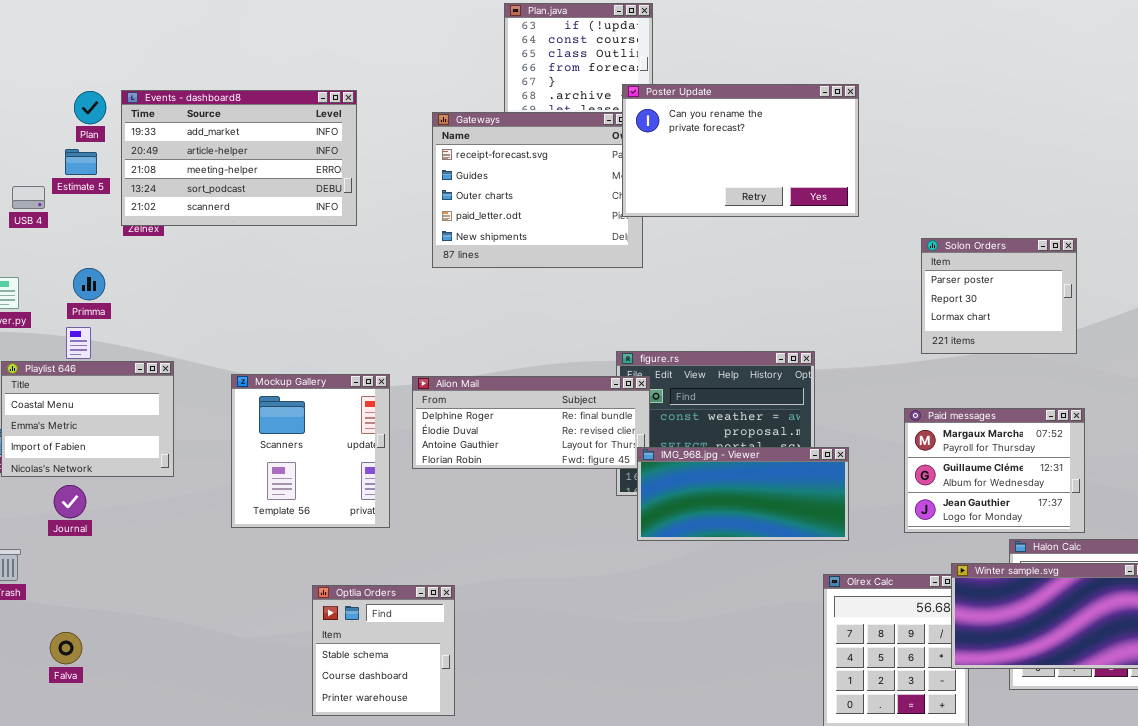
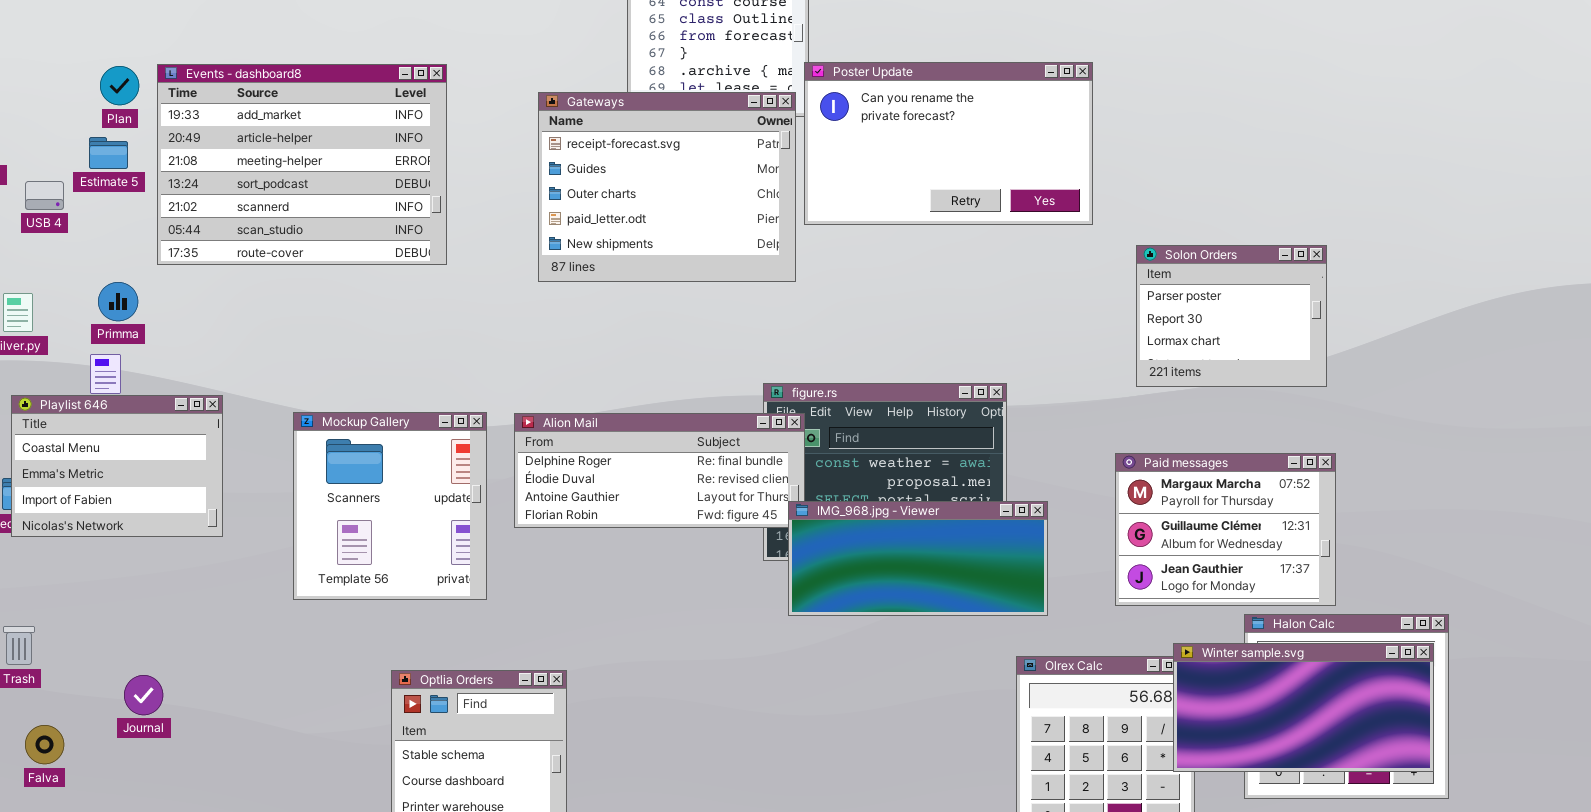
Poster Update: [622,84,859,217] -> [804,62,1093,225], moved
Events - dashboard8: [121,90,357,226] -> [157,64,447,265], resized
Journal: [54,485,86,518] -> [124,675,163,715], moved
Falva: [50,632,82,664] -> [25,725,64,764], moved

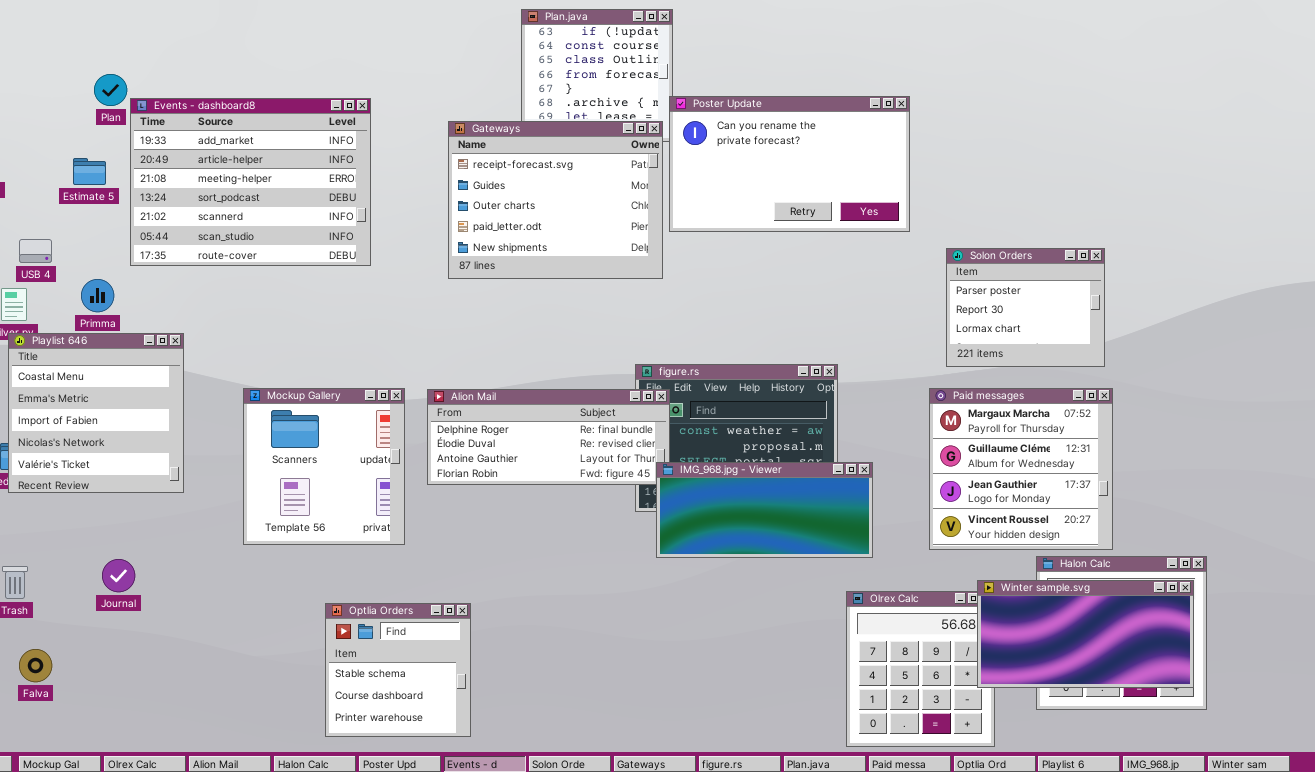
Plan: [100,66,139,105] -> [94,74,127,106], moved
USB 4: [25,181,64,210] -> [19,239,52,263], moved
Playlist 646: [11,395,223,537] -> [8,333,184,493], resized
Paid messages: [1115,453,1336,606] -> [929,388,1113,550], resized
Journal: [124,675,163,715] -> [102,559,135,592], moved

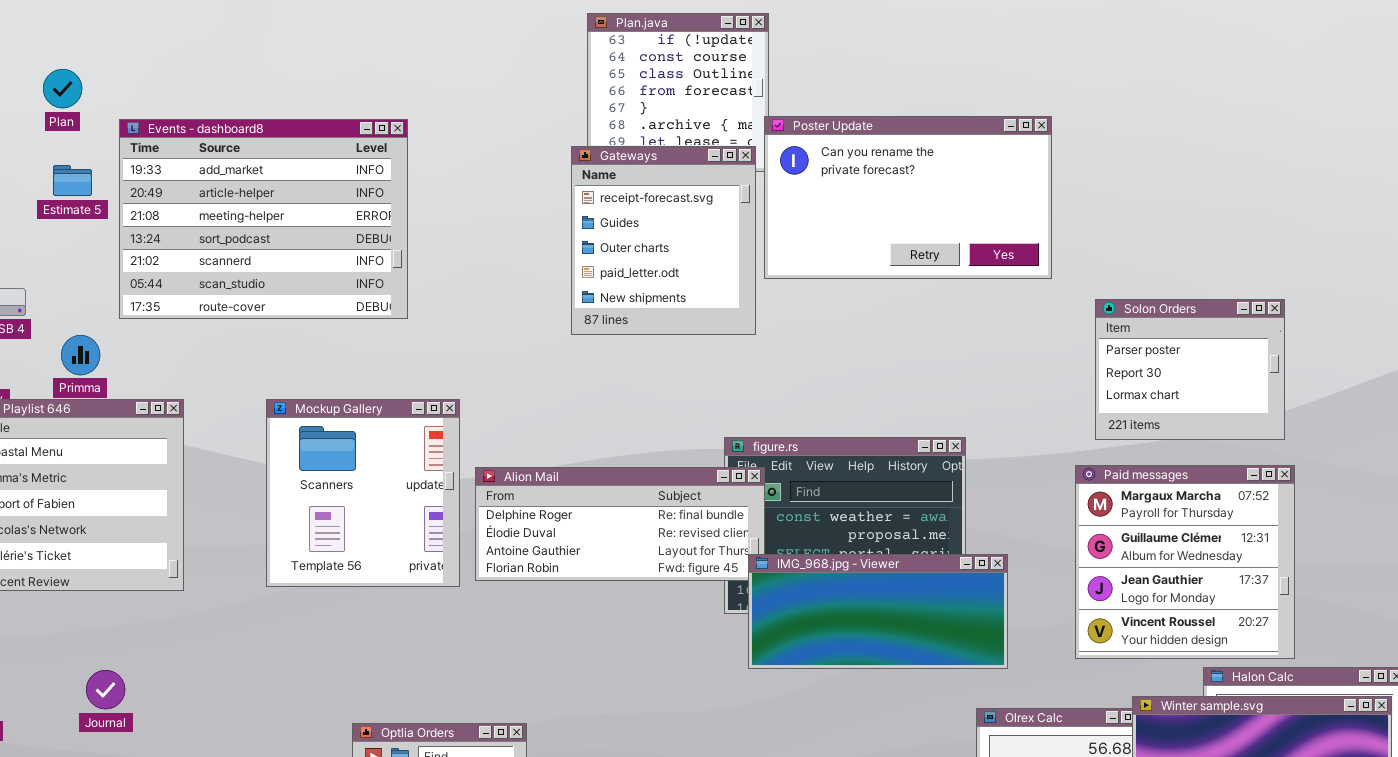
Plan: [94,74,127,106] -> [43,69,82,108], moved
Gateways: [448,121,663,279] -> [571,146,756,335], resized
Estimate 5: [73,158,106,185] -> [53,165,92,196], moved
Mockup Gallery: [243,388,405,545] -> [266,399,460,587], moved

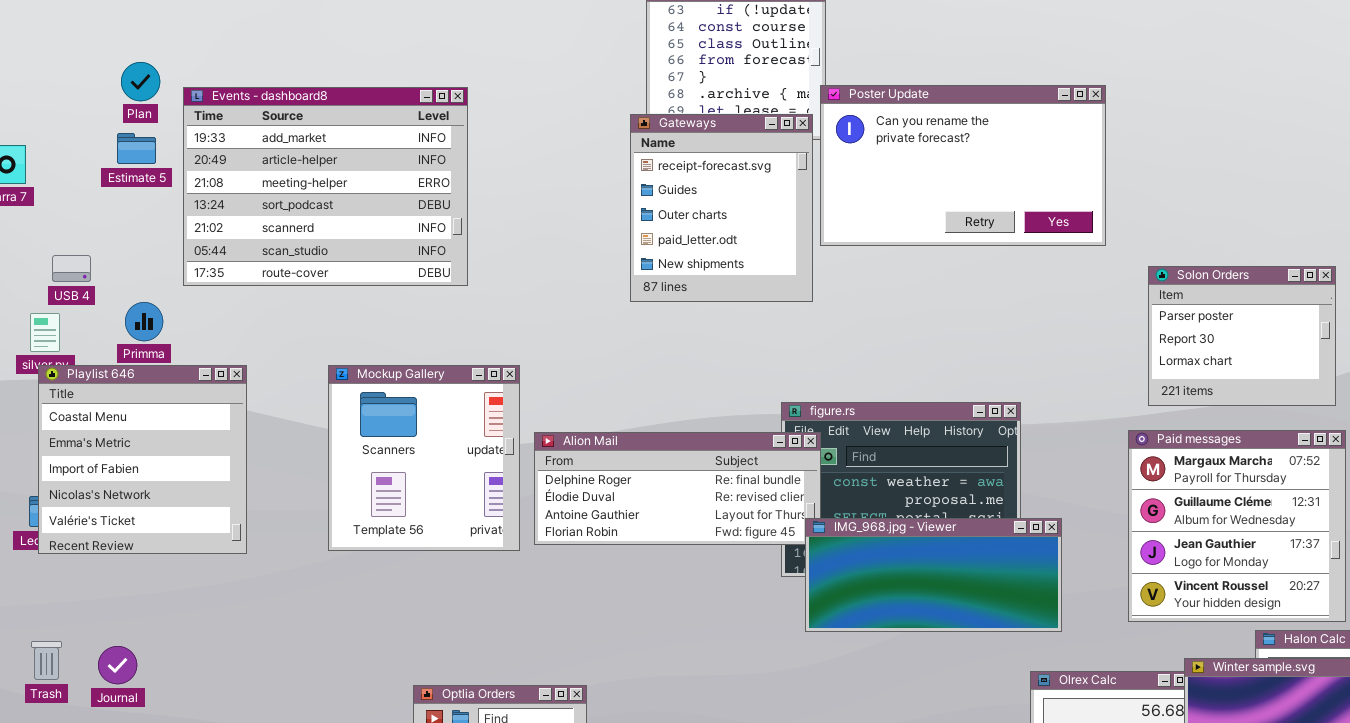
Plan: [43,69,82,108] -> [121,62,160,101], moved
Journal: [86,670,125,709] -> [98,646,137,684], moved

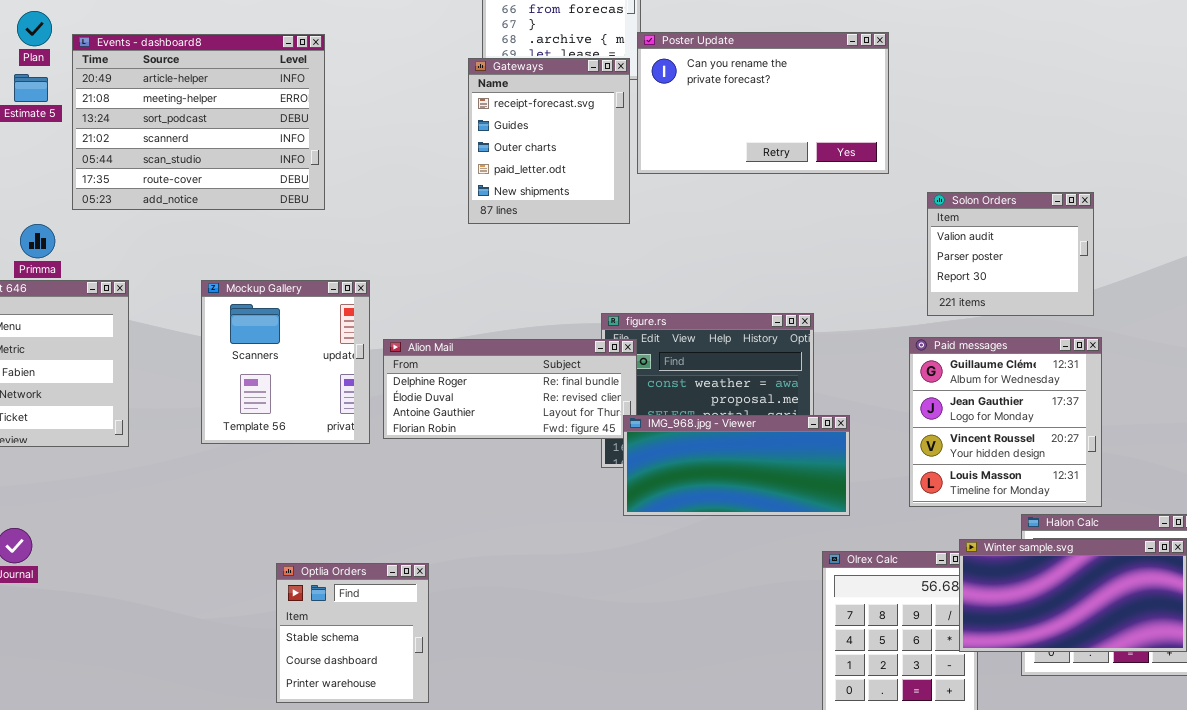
Events - dashboard8: [183,87,468,286] -> [72,34,325,210], scrolled down 1 row
Solon Orders: [1148,266,1336,406] -> [927,192,1094,316], scrolled up 1 row
Paid messages: [1128,430,1346,622] -> [909,337,1102,507], scrolled down 1 row

